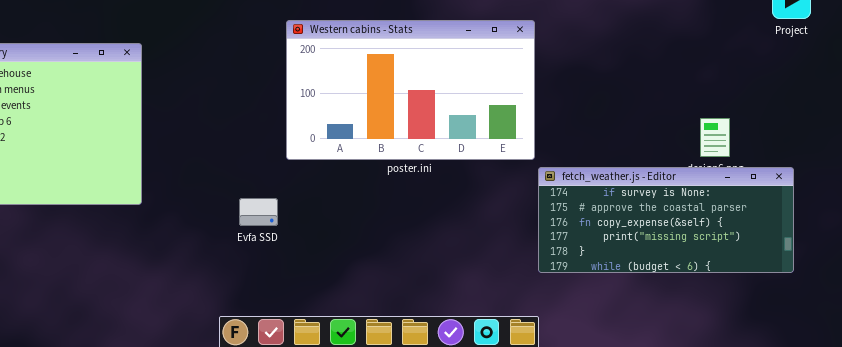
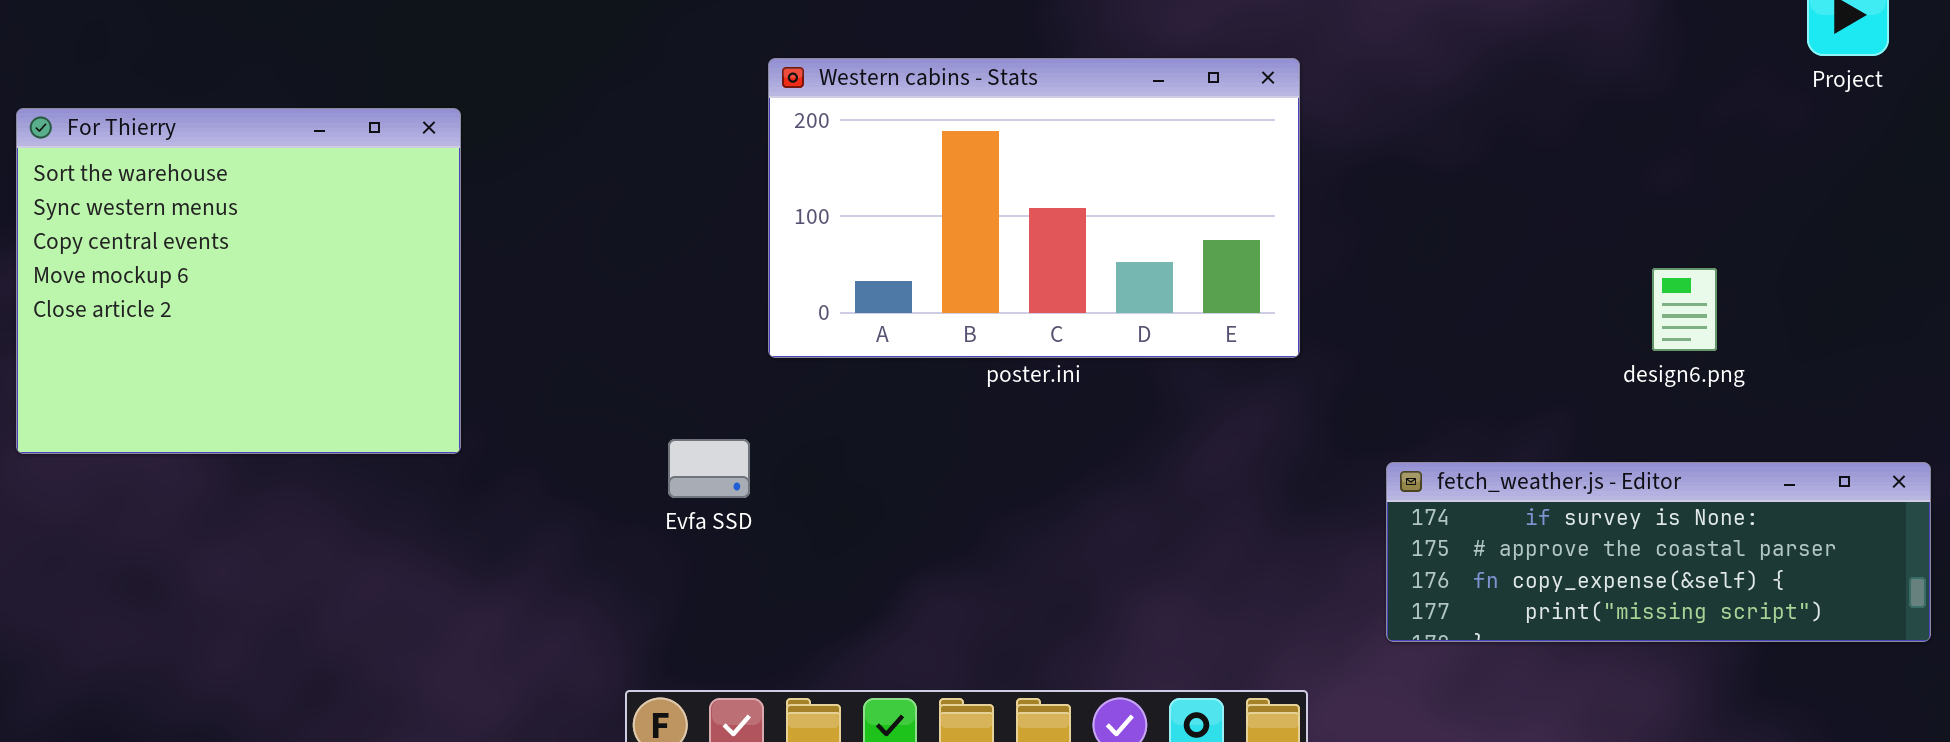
fetch_weather.js - Editor: [538,167,794,273] -> [1386,462,1931,642], moved, resized

